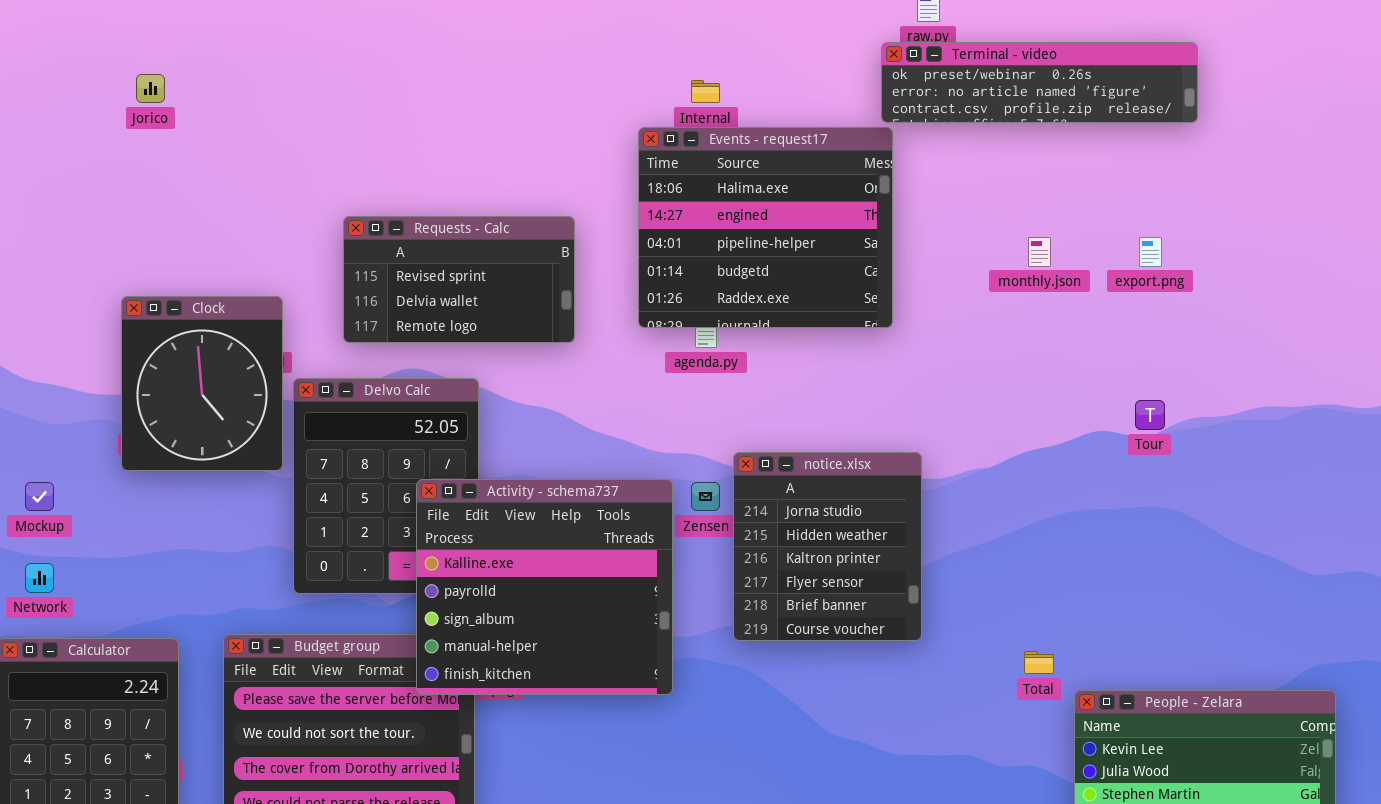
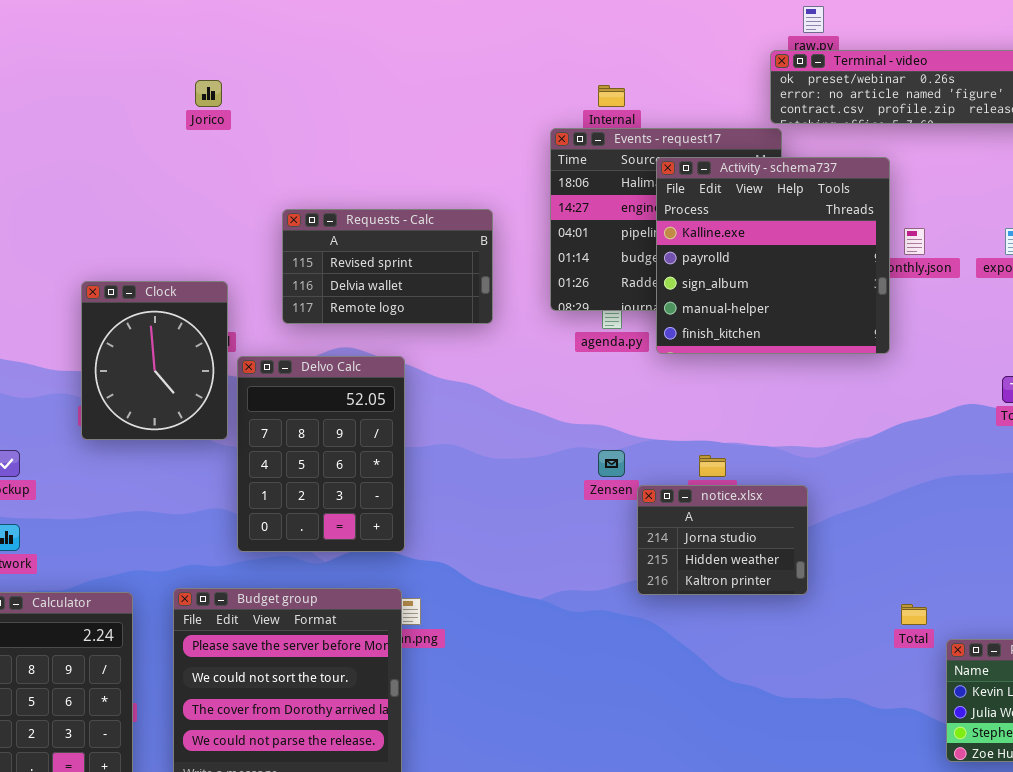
Jorico: [136,74,165,103] -> [195,80,222,107], moved
notice.xlsx: [733,452,922,641] -> [637,485,808,595], resized
Activity - schema737: [416,479,673,695] -> [656,157,890,354], moved

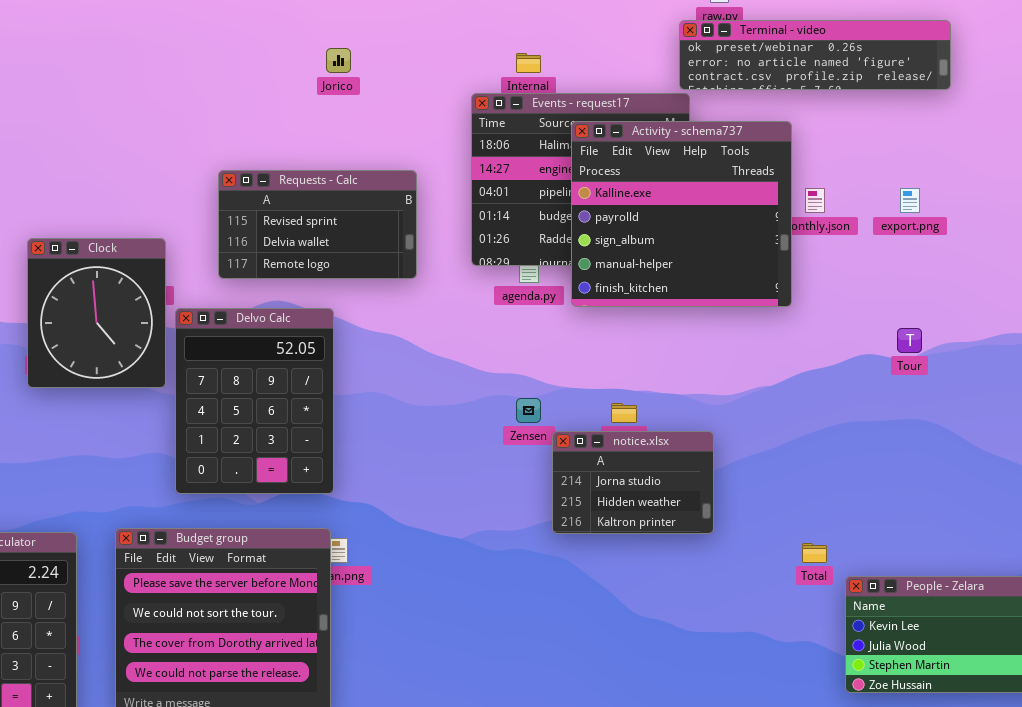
Jorico: [195,80,222,107] -> [326,48,351,73], moved

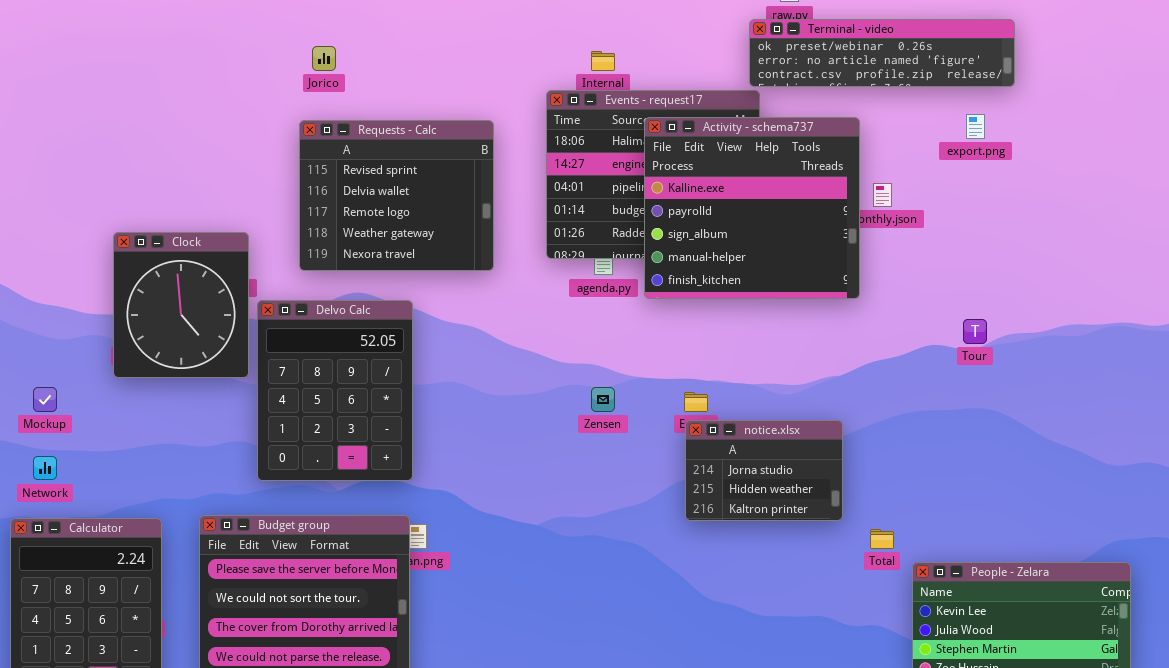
Jorico: [326,48,351,73] -> [312,46,336,71], moved
Requests - Calc: [218,170,417,279] -> [299,120,494,271], resized
export.png: [900,188,920,213] -> [966,114,985,139], moved
notice.xlsx: [552,431,714,534] -> [685,420,843,521], moved

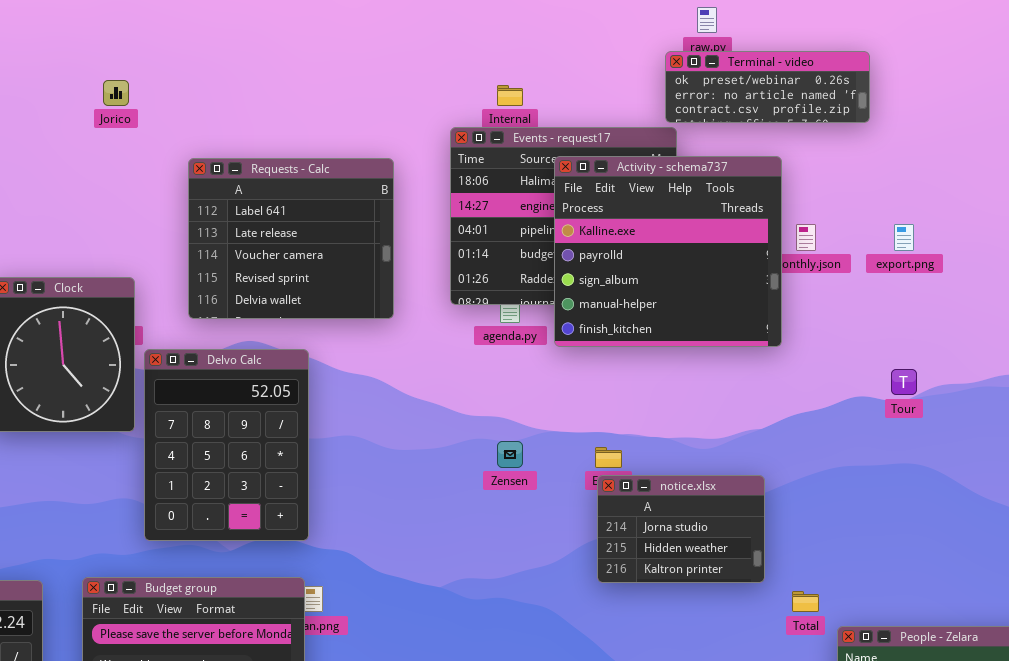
Terminal - video: [749,19,1015,87] -> [665,51,870,123], resized
Jorico: [312,46,336,71] -> [103,80,129,106], moved
export.png: [966,114,985,139] -> [894,224,914,251], moved
Requests - Calc: [299,120,494,271] -> [188,158,394,319], scrolled up 3 rows

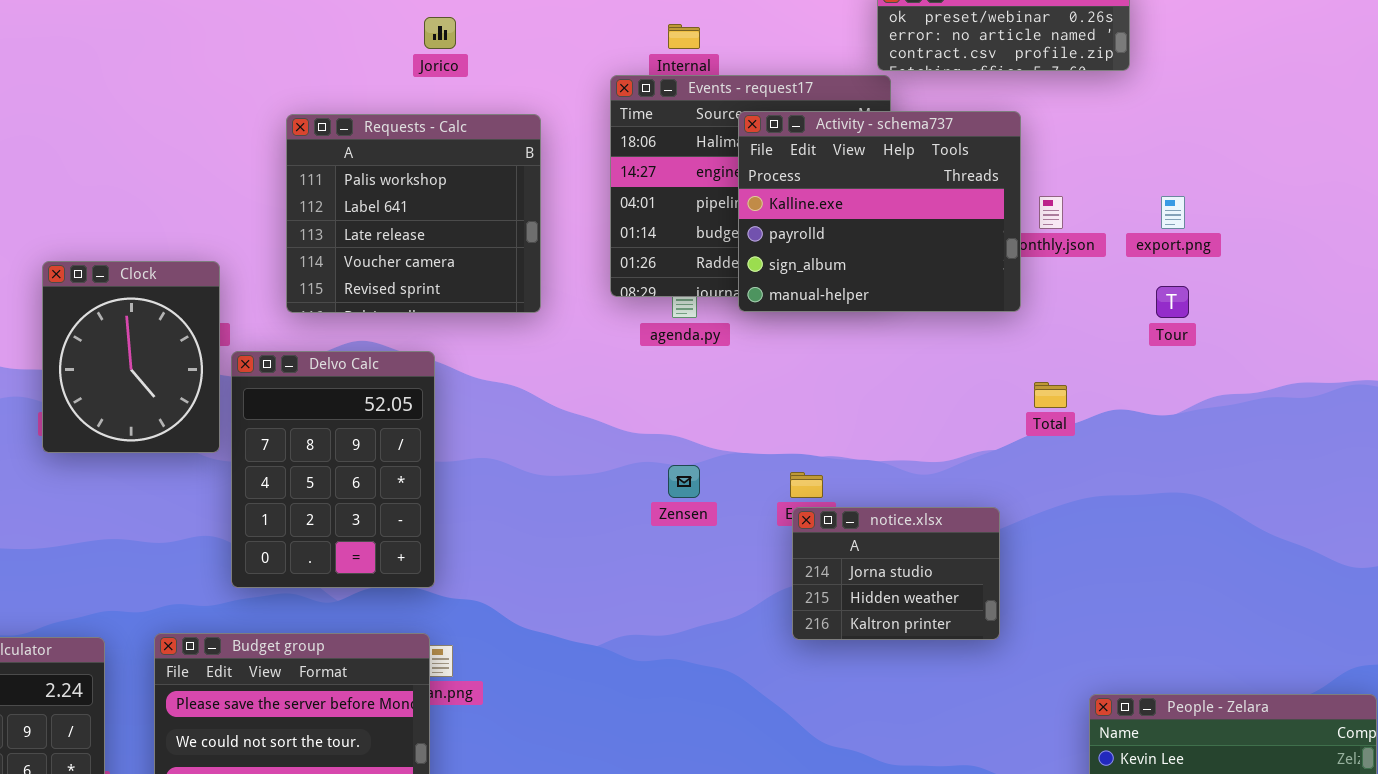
Jorico: [103,80,129,106] -> [424,17,456,49], moved
Activity - schema737: [554,156,782,347] -> [738,111,1021,312], resized
Requests - Calc: [188,158,394,319] -> [286,114,541,313], scrolled up 1 row
Tour: [891,369,917,395] -> [1156,286,1189,318], moved
Total: [792,591,819,612] -> [1034,382,1067,408], moved

